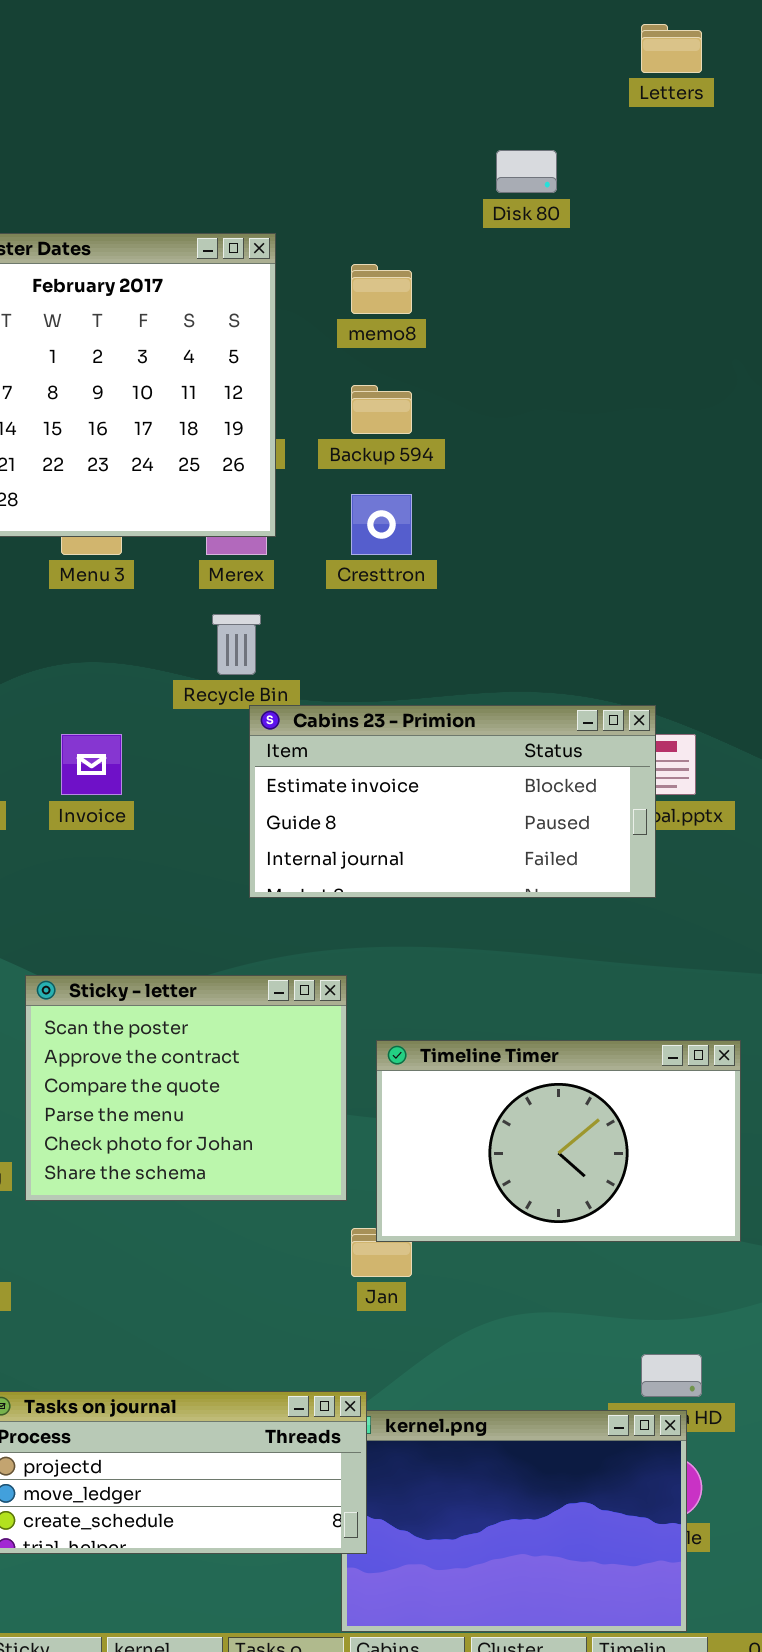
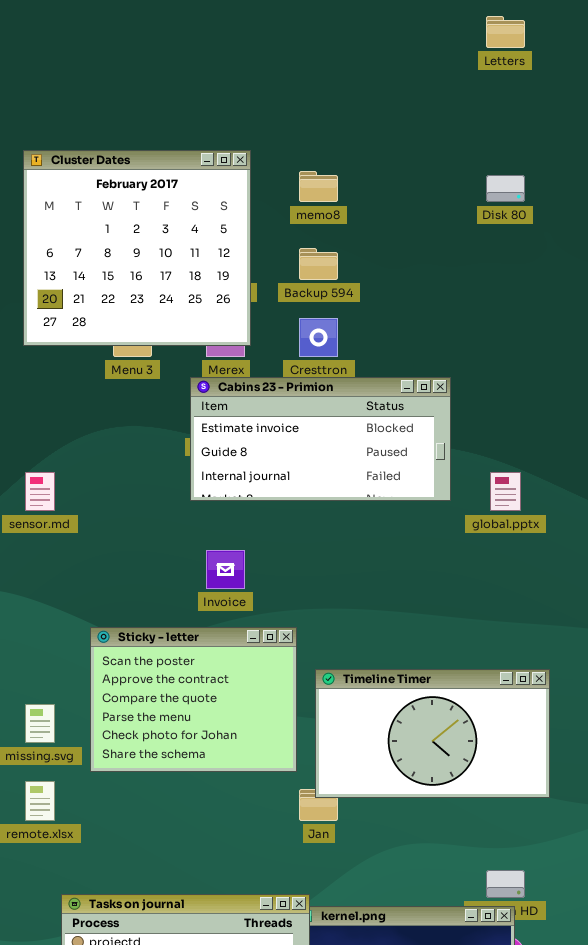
Disk 80: [496,150,557,193] -> [486,175,525,202], moved
Cabins 23 - Primion: [249,705,656,898] -> [190,377,451,501], moved
Invoice: [61,734,122,795] -> [206,550,245,589], moved

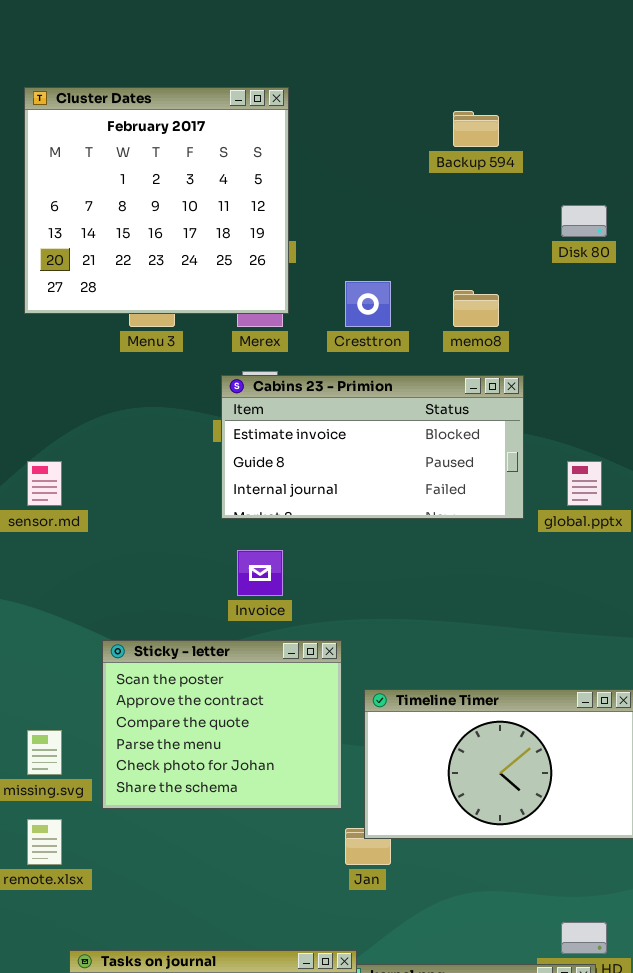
memo8: [299,171,338,202] -> [453,290,499,327], moved
Disk 80: [486,175,525,202] -> [561,205,607,237], moved
Backup 594: [299,248,338,280] -> [453,111,499,147], moved
Cabins 23 - Primion: [190,377,451,501] -> [221,375,524,519], moved

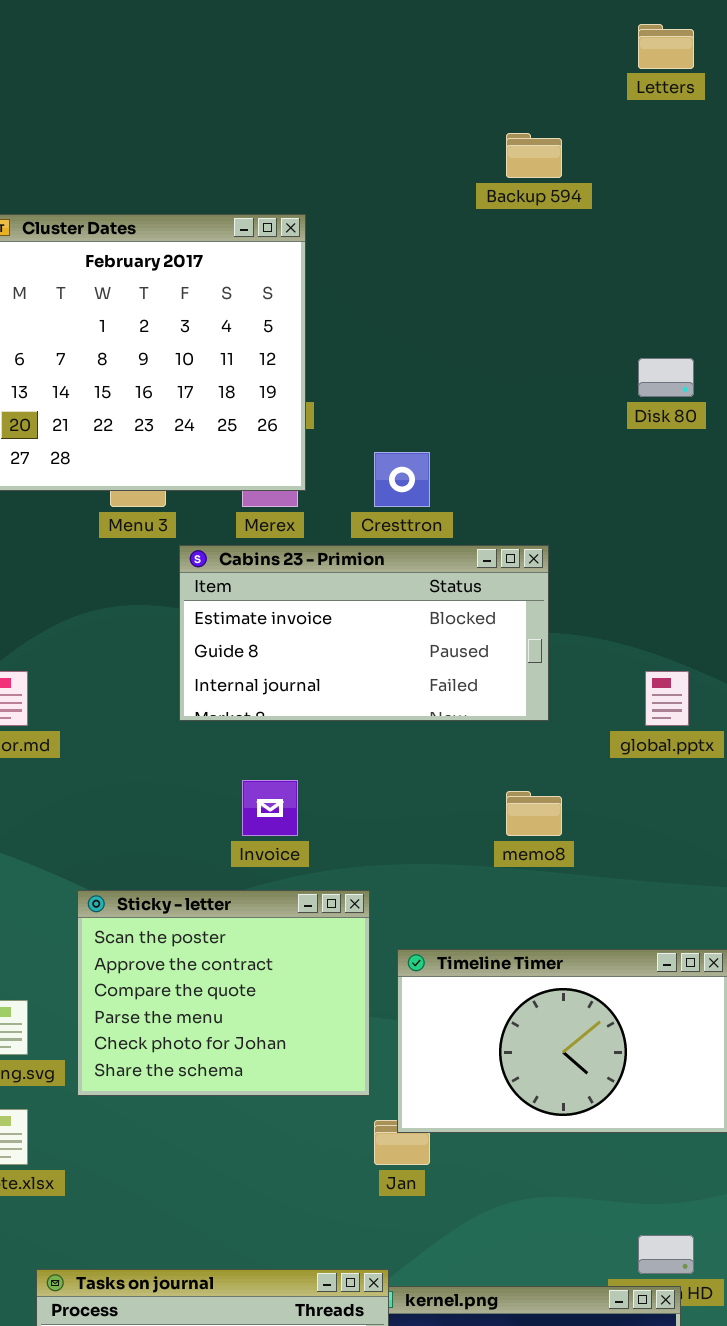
Backup 594: [453,111,499,147] -> [506,133,562,178], moved
memo8: [453,290,499,327] -> [506,791,562,836], moved
Cabins 23 - Primion: [221,375,524,519] -> [179,545,549,721], moved

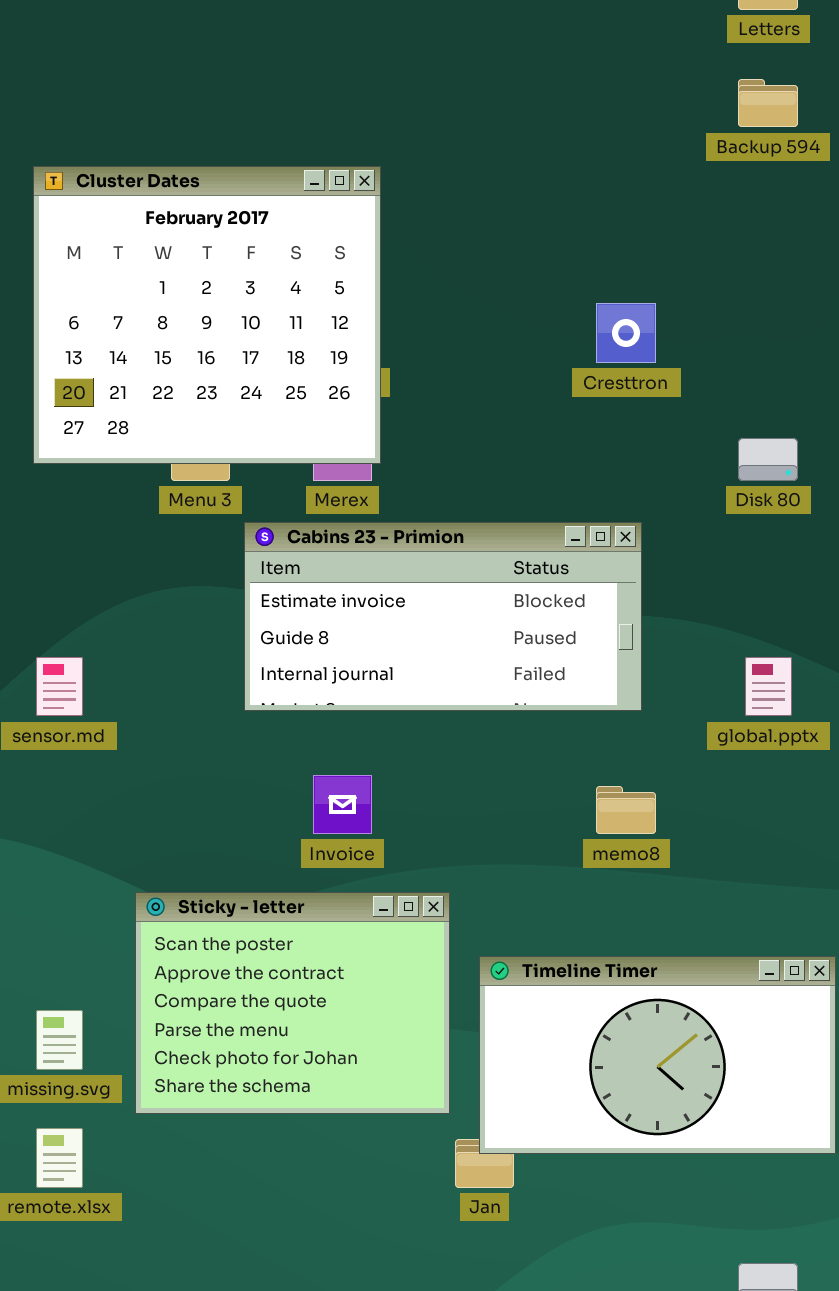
Backup 594: [506,133,562,178] -> [738,79,798,127], moved
Disk 80: [638,358,694,397] -> [738,438,798,481], moved
Cresttron: [374,452,430,507] -> [596,303,656,363], moved

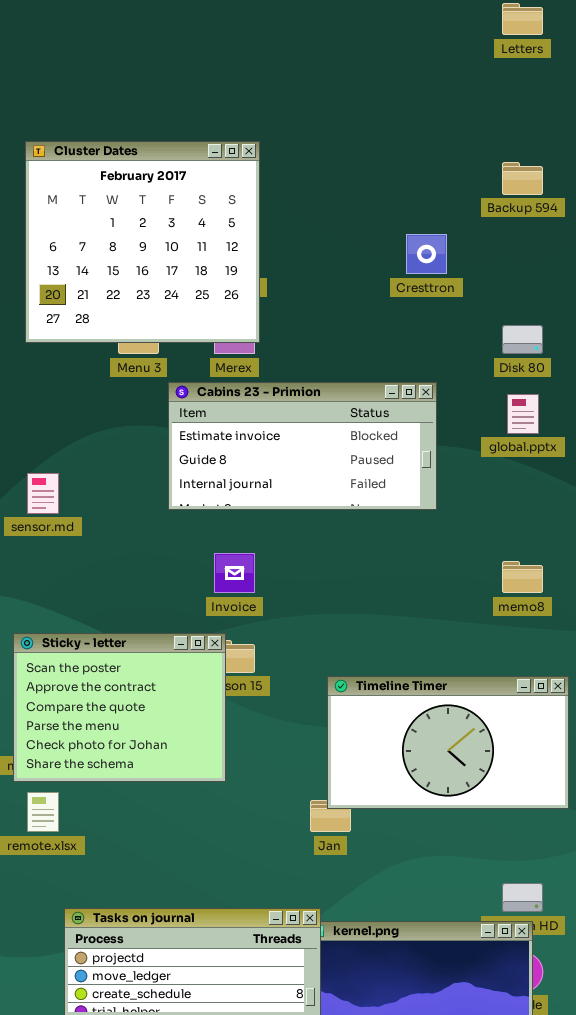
Backup 594: [738,79,798,127] -> [502,162,543,195], moved
global.pptx: [745,657,792,716] -> [507,394,539,434], moved
memo8: [596,786,656,834] -> [502,561,543,593], moved
Sticky - letter: [135,892,450,1114] -> [13,633,226,782], moved

